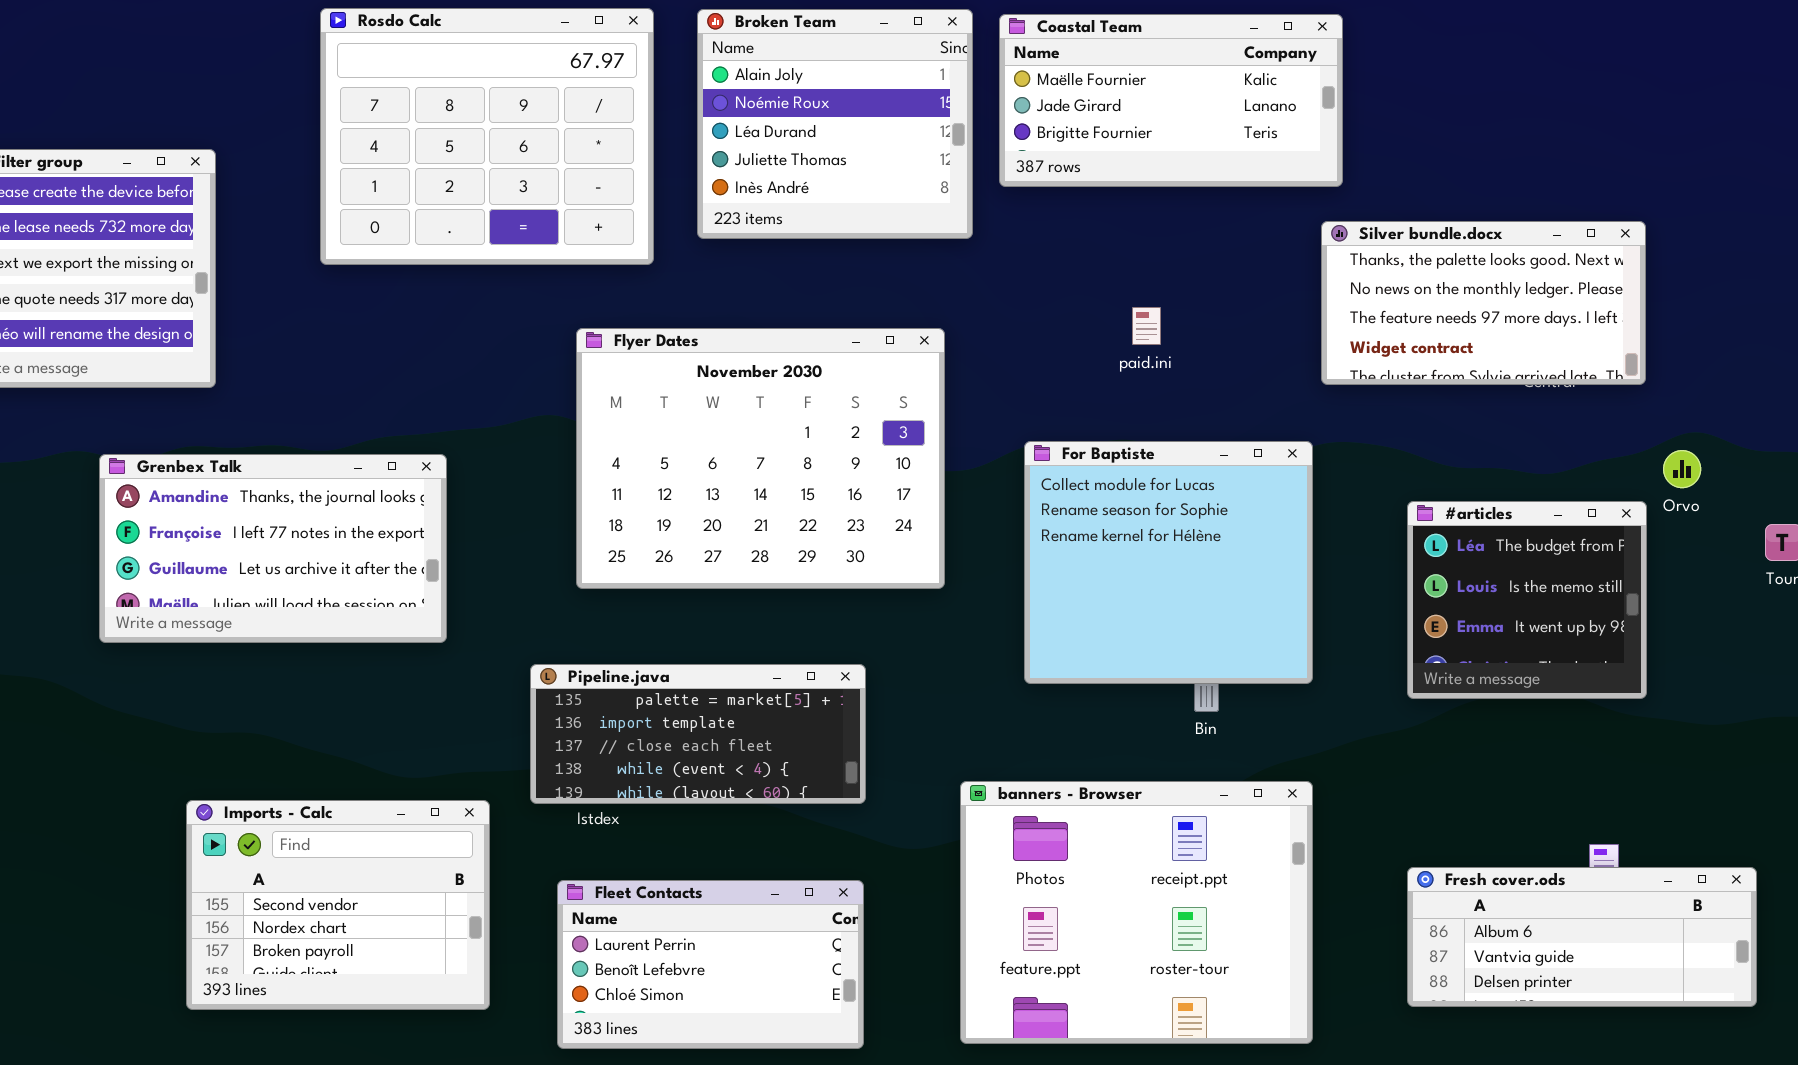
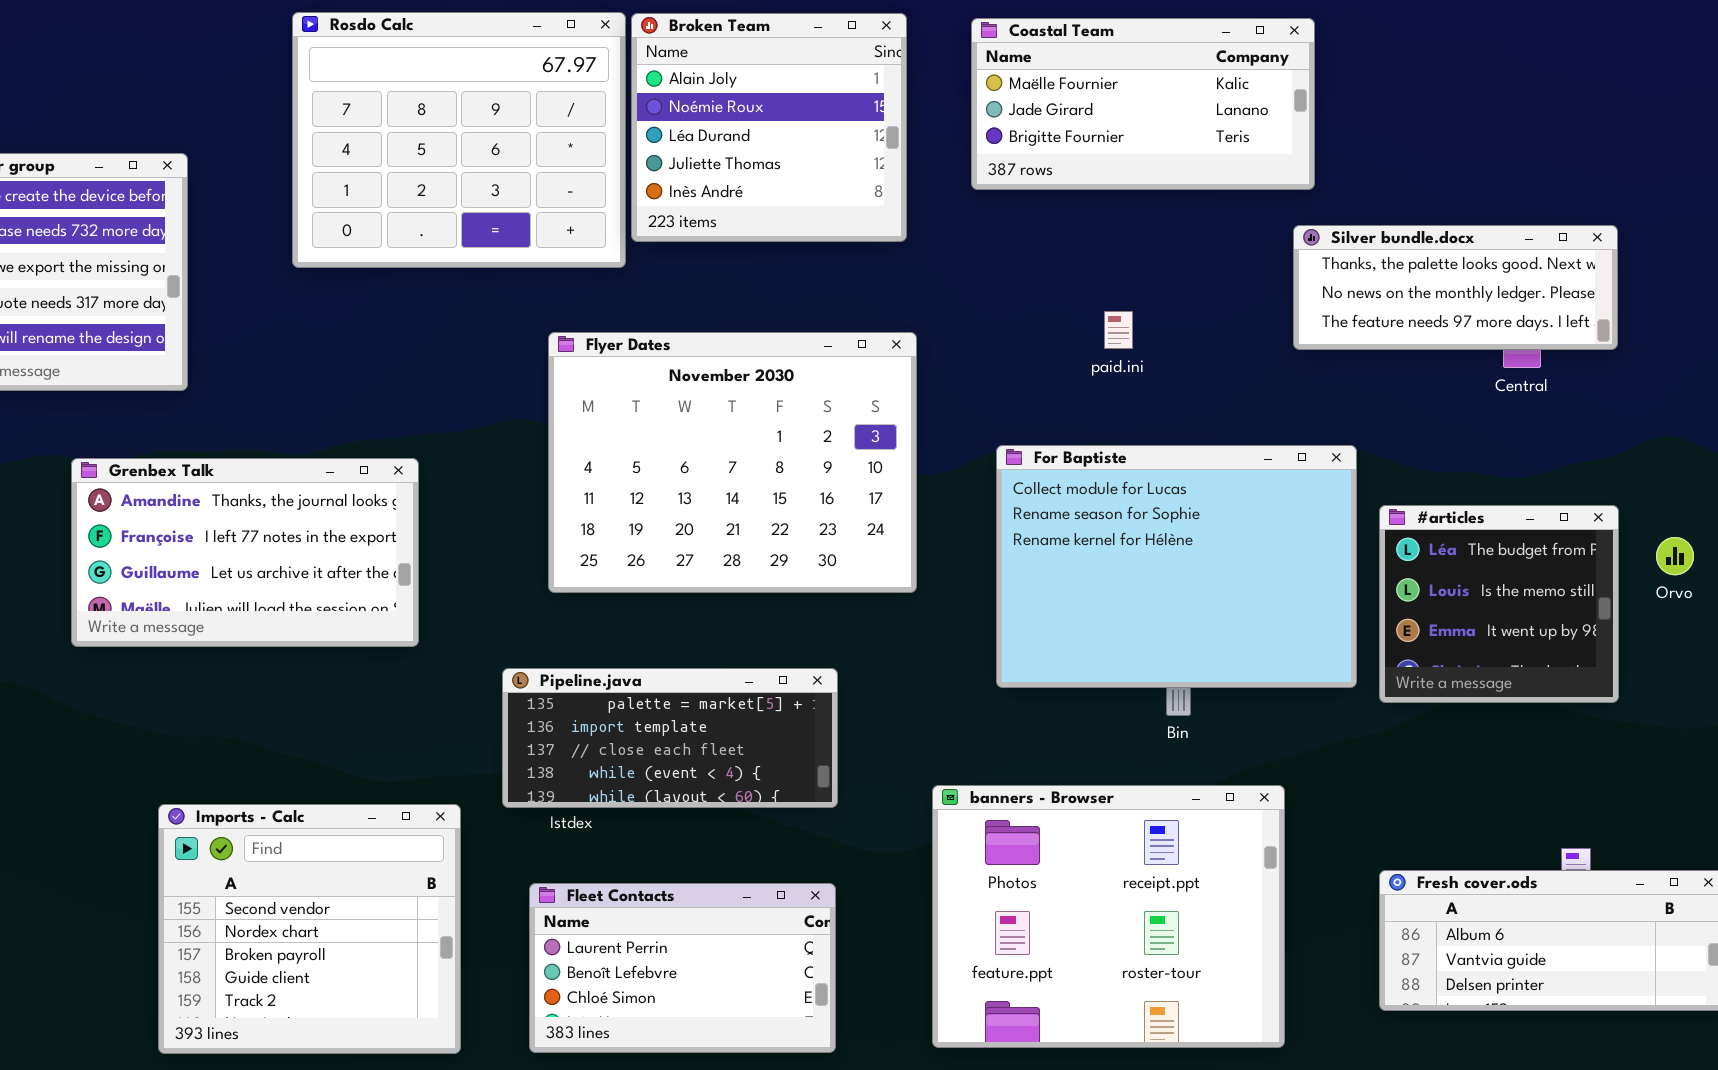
Broken Team: [697,9,973,239] -> [631,13,907,242], moved
Silver bundle.docx: [1321,221,1646,385] -> [1293,225,1618,350], resized
For Baptiste: [1024,441,1313,684] -> [996,445,1357,688], resized
Orvo: [1663,450,1701,488] -> [1656,537,1694,575], moved
Imports - Calc: [186,800,490,1010] -> [158,804,461,1054], resized

